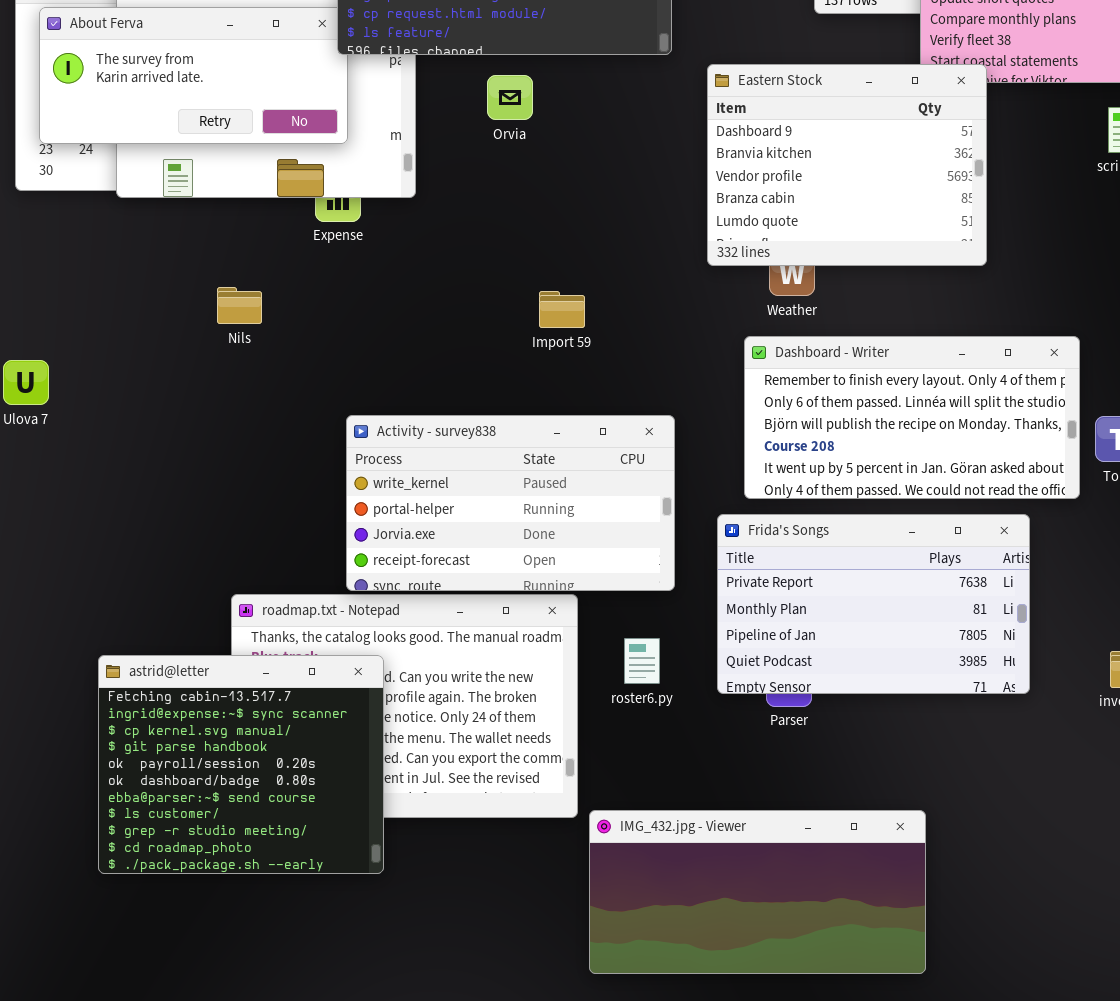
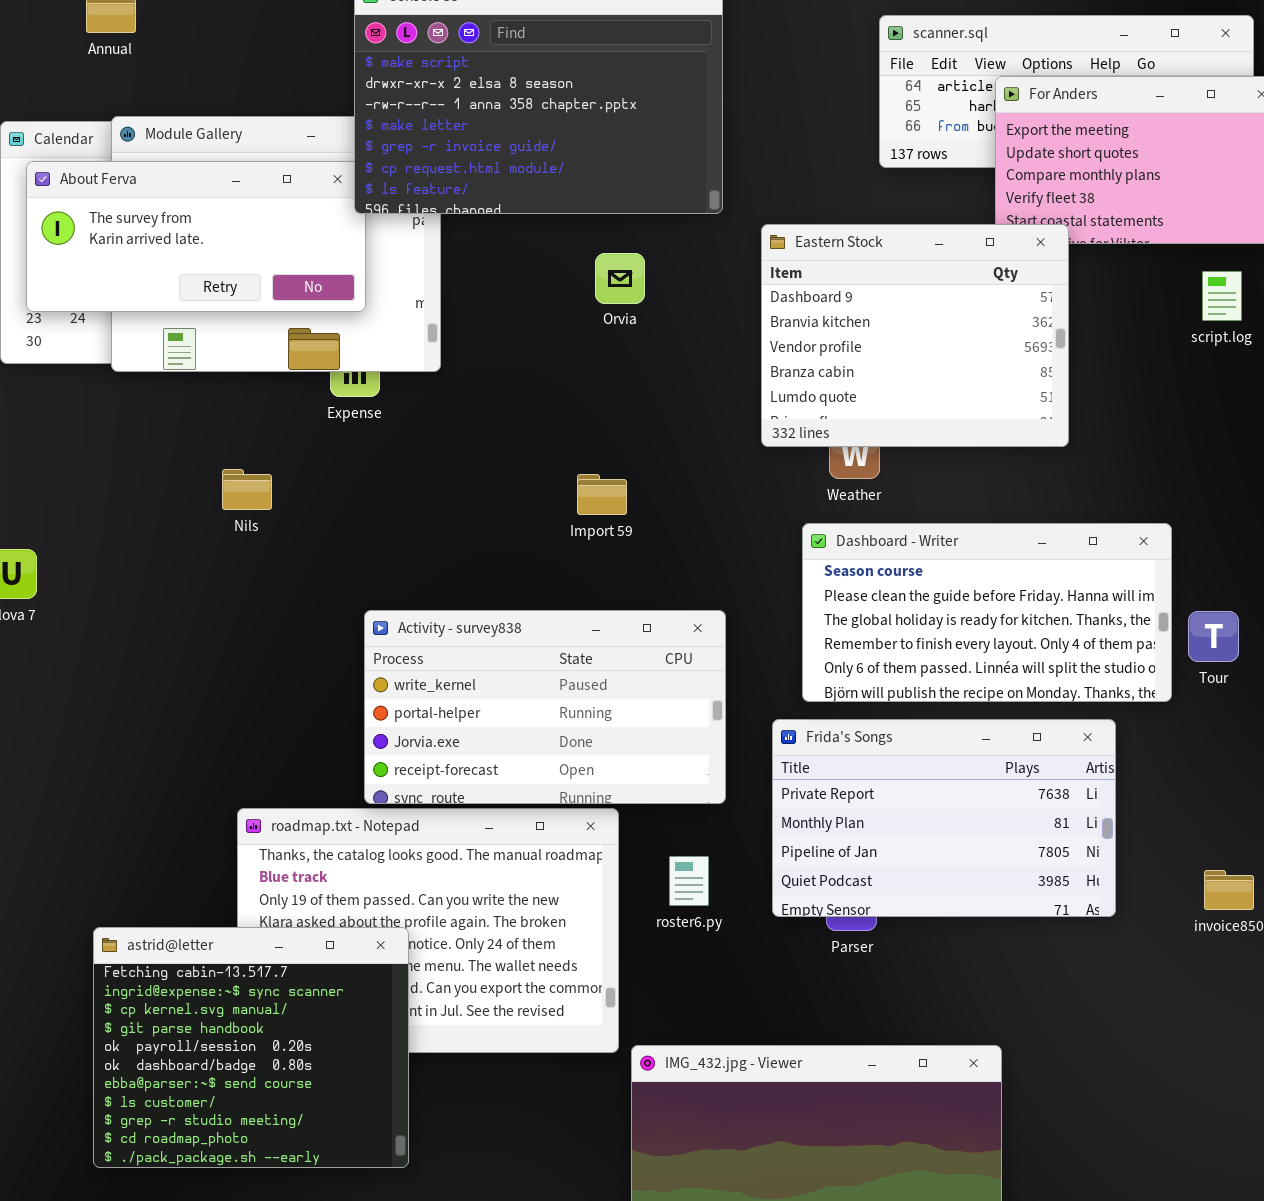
Orvia: [487,75,533,120] -> [595,253,645,304], moved
Dashboard - Writer: [744,336,1080,499] -> [802,523,1172,702], scrolled up 3 rows
astrid@letter: [98,655,384,874] -> [93,927,409,1168], moved

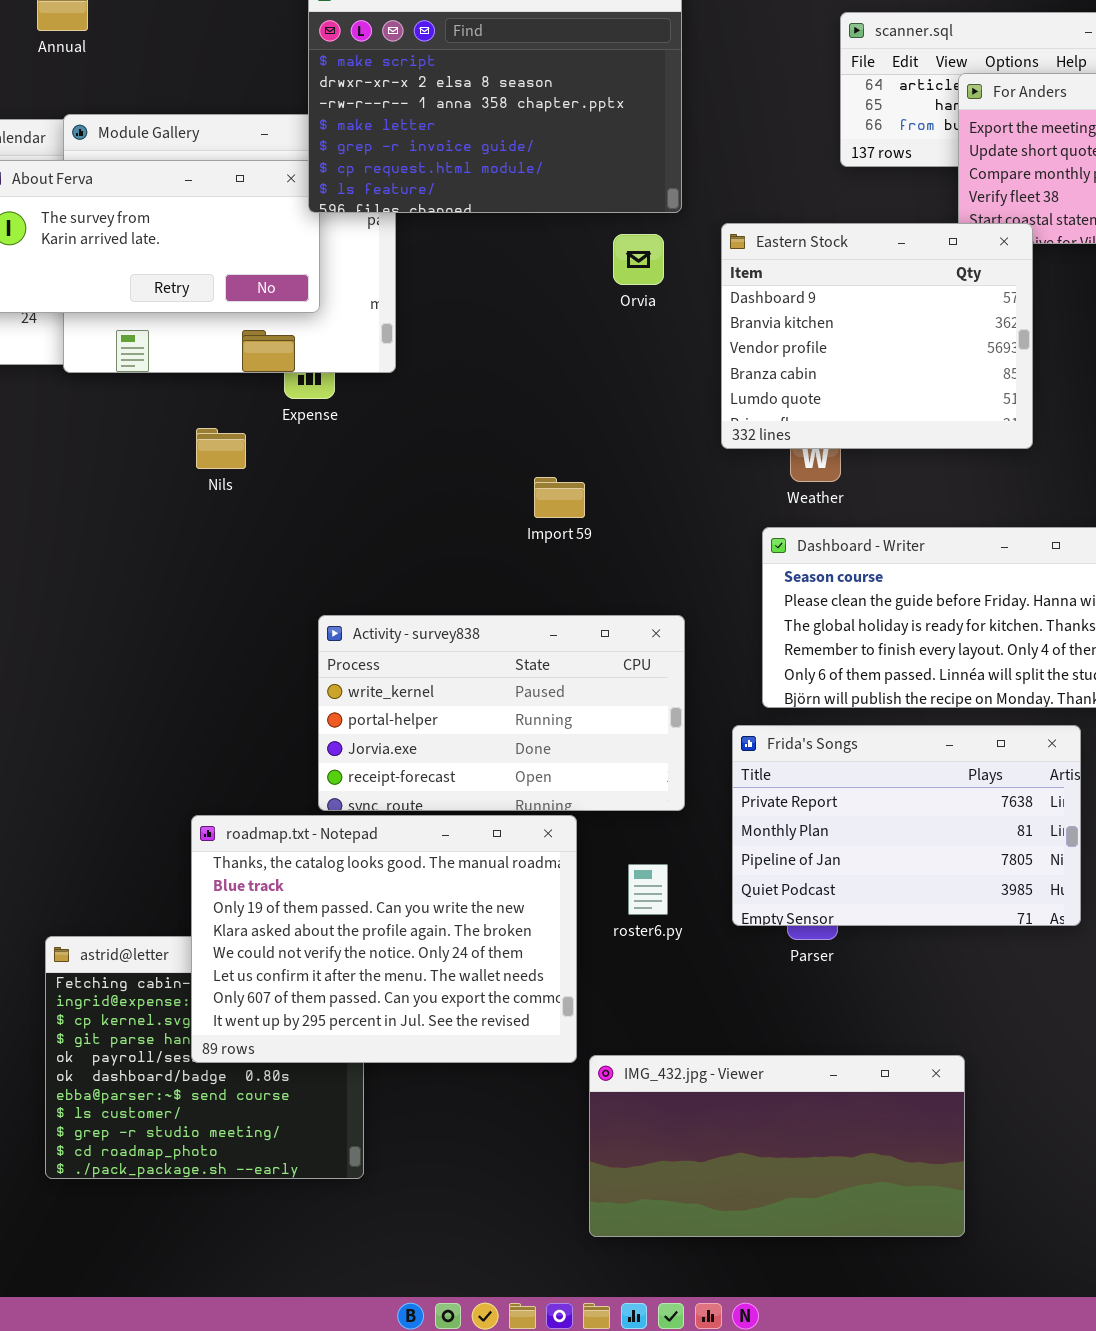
Orvia: [595,253,645,304] -> [613,234,664,285], moved
Nils: [222,469,272,510] -> [196,428,246,469], moved
roadmap.txt - Notepad: [237,808,619,1053] -> [191,815,577,1063], raised

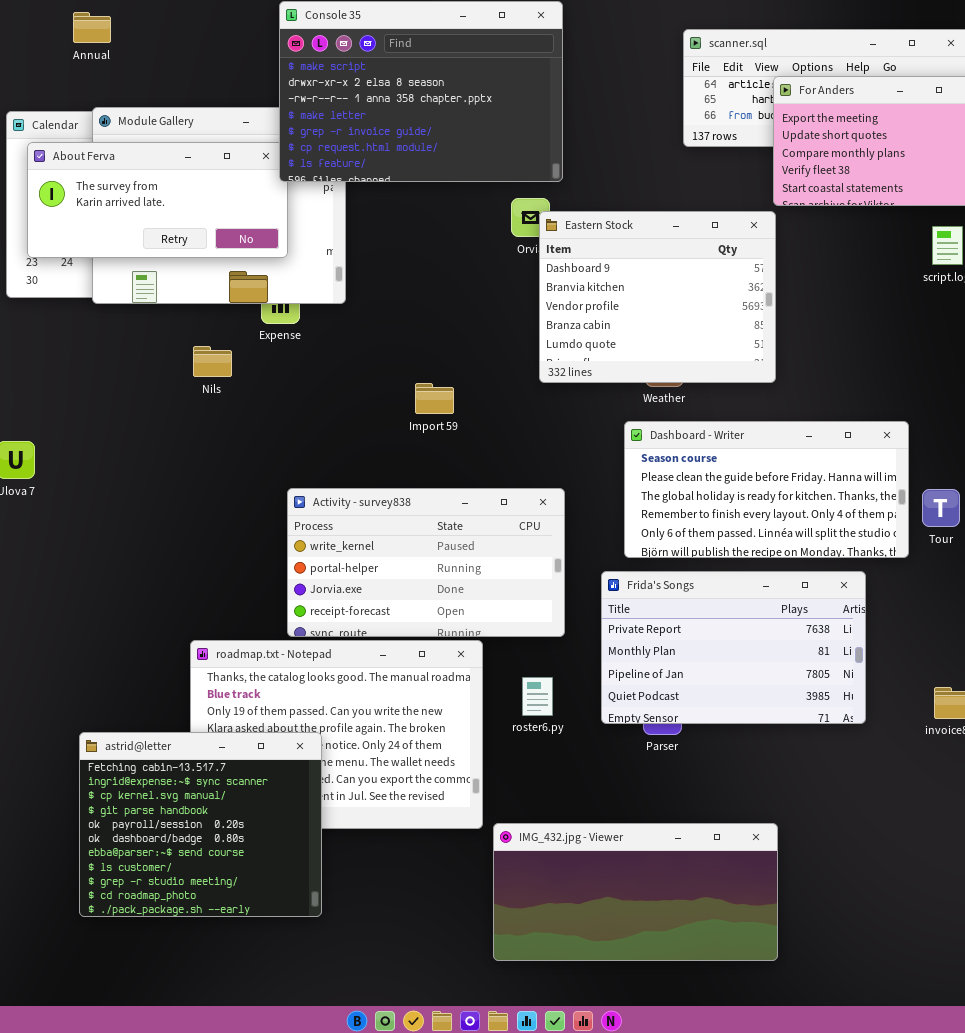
Eastern Stock: [721,223,1033,449] -> [539,211,776,383], moved
Import 59: [534,477,585,518] -> [415,383,454,414], moved
astrid@letter: [45,936,364,1179] -> [79,732,322,917], raised

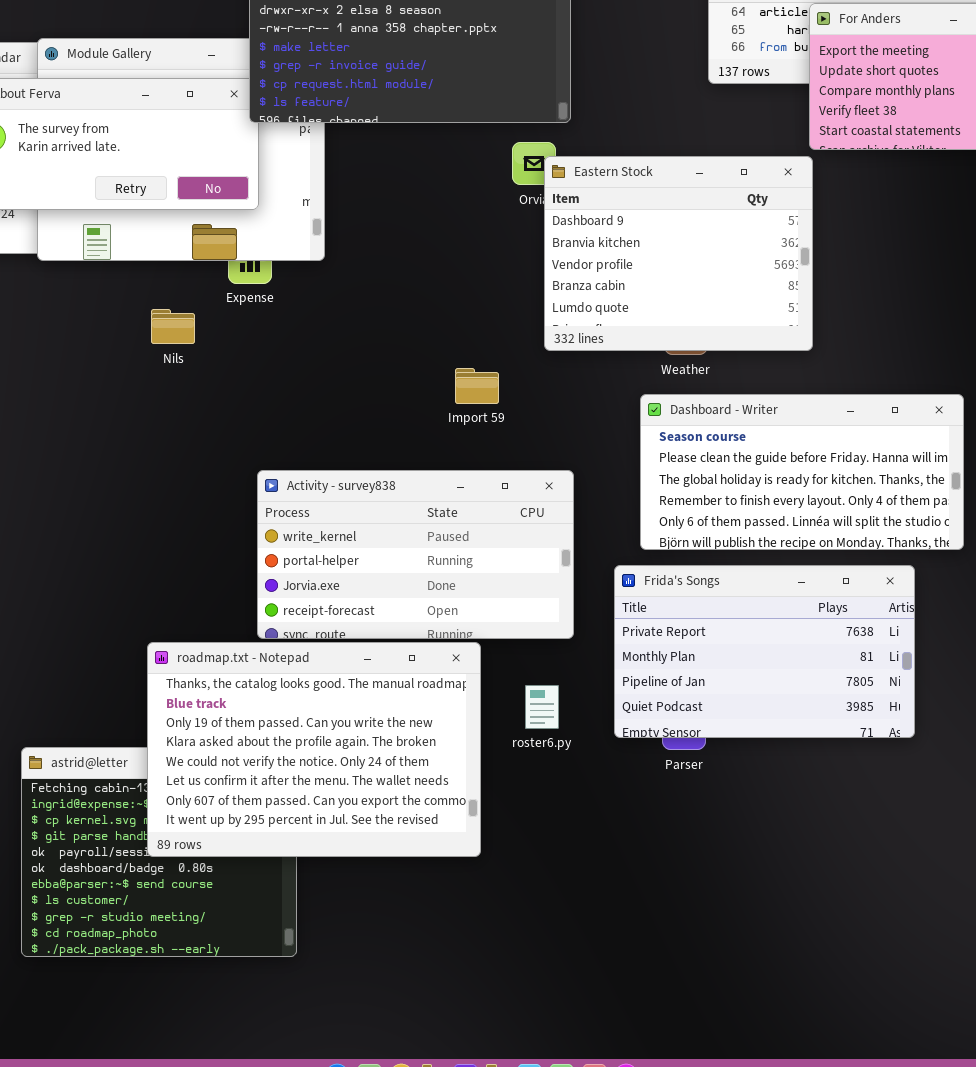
Import 59: [415,383,454,414] -> [455,368,499,404], moved
roadmap.txt - Notepad: [190,640,483,829] -> [147,642,481,857], raised
IMG_432.jpg - Viewer: [493,823,778,961] -> none, closed

